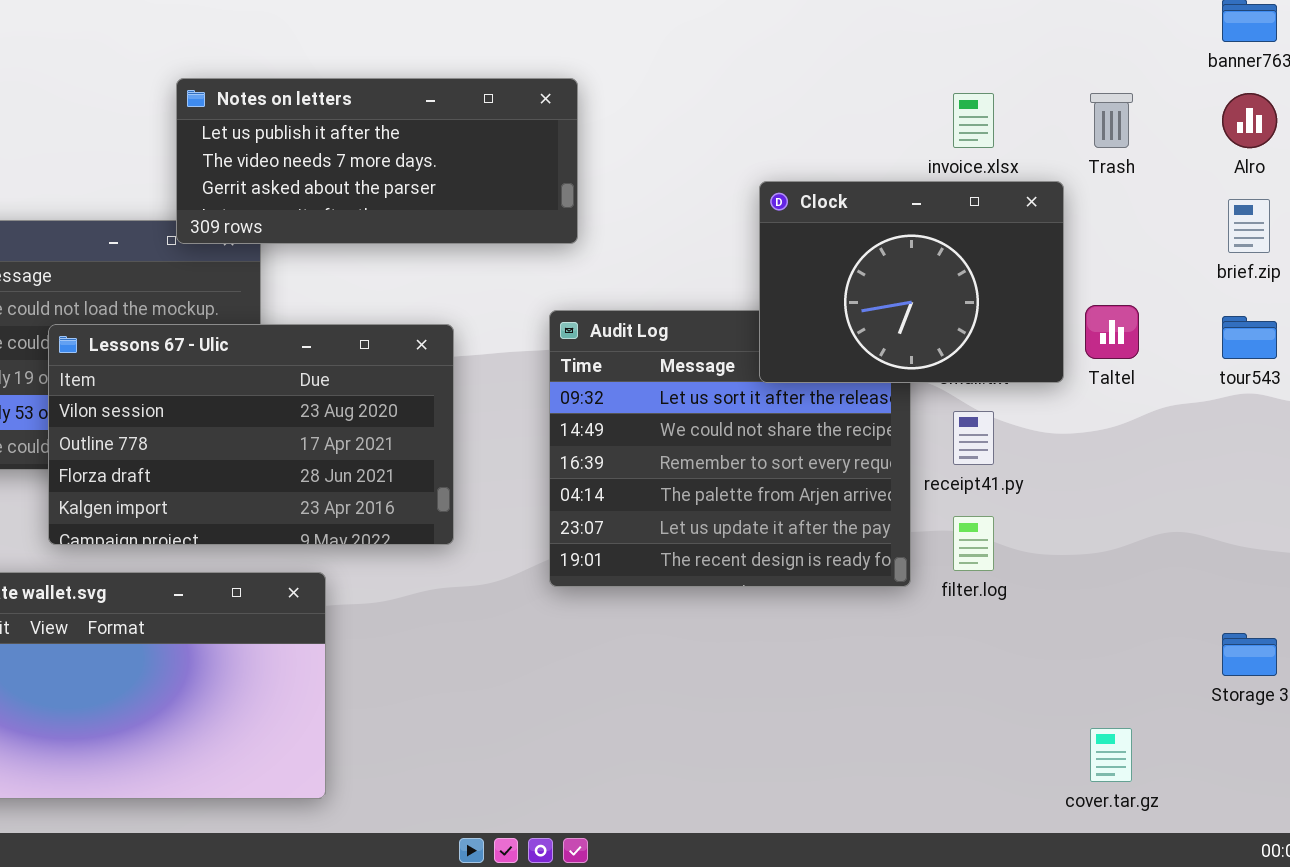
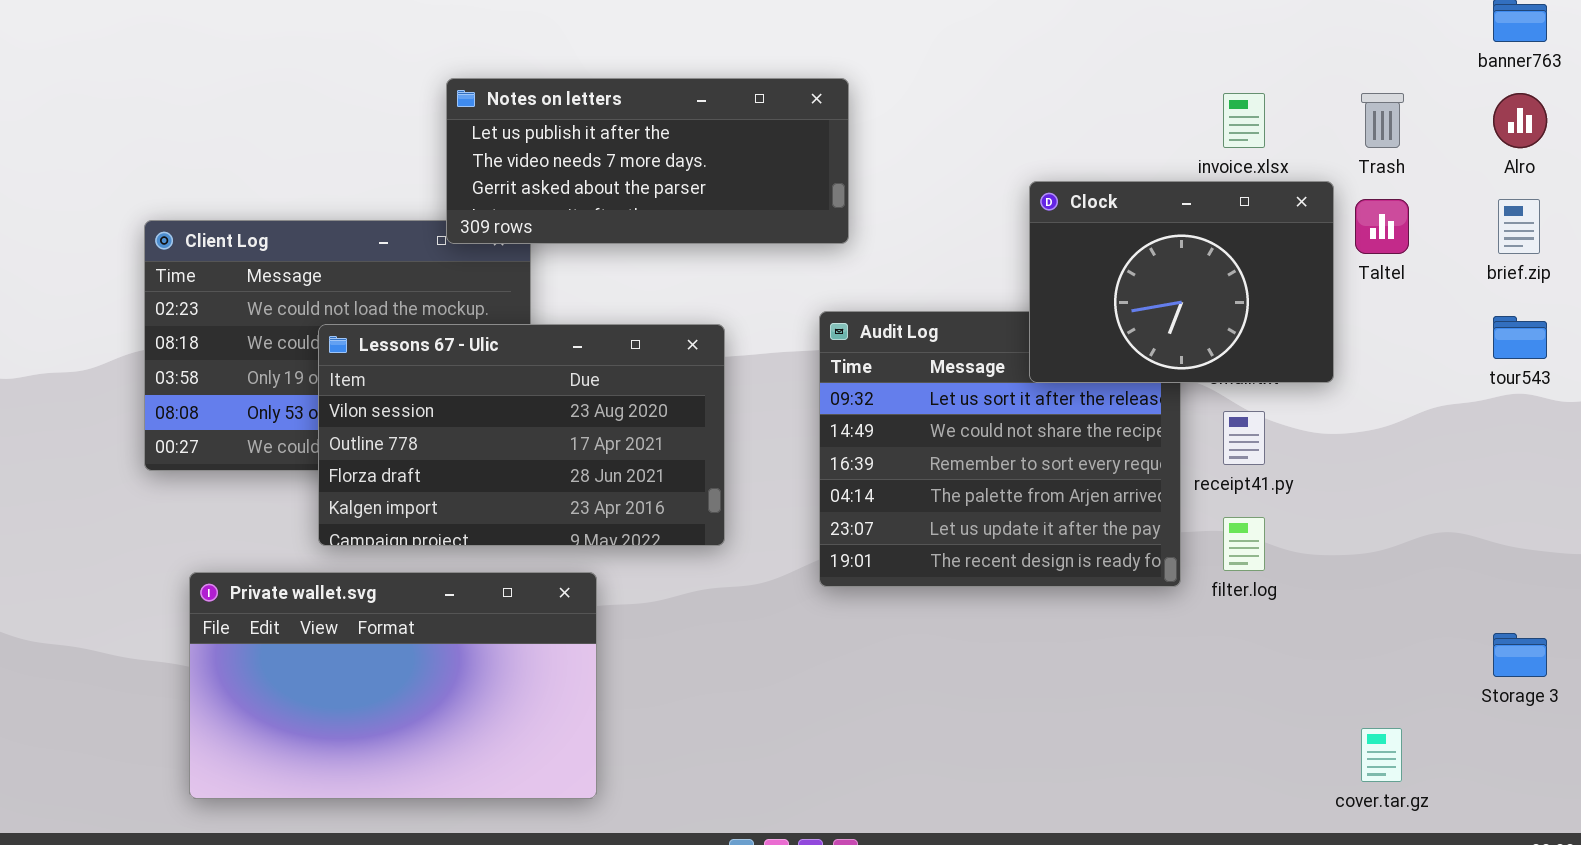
Taltel: [1085,305,1139,359] -> [1355,199,1409,254], moved

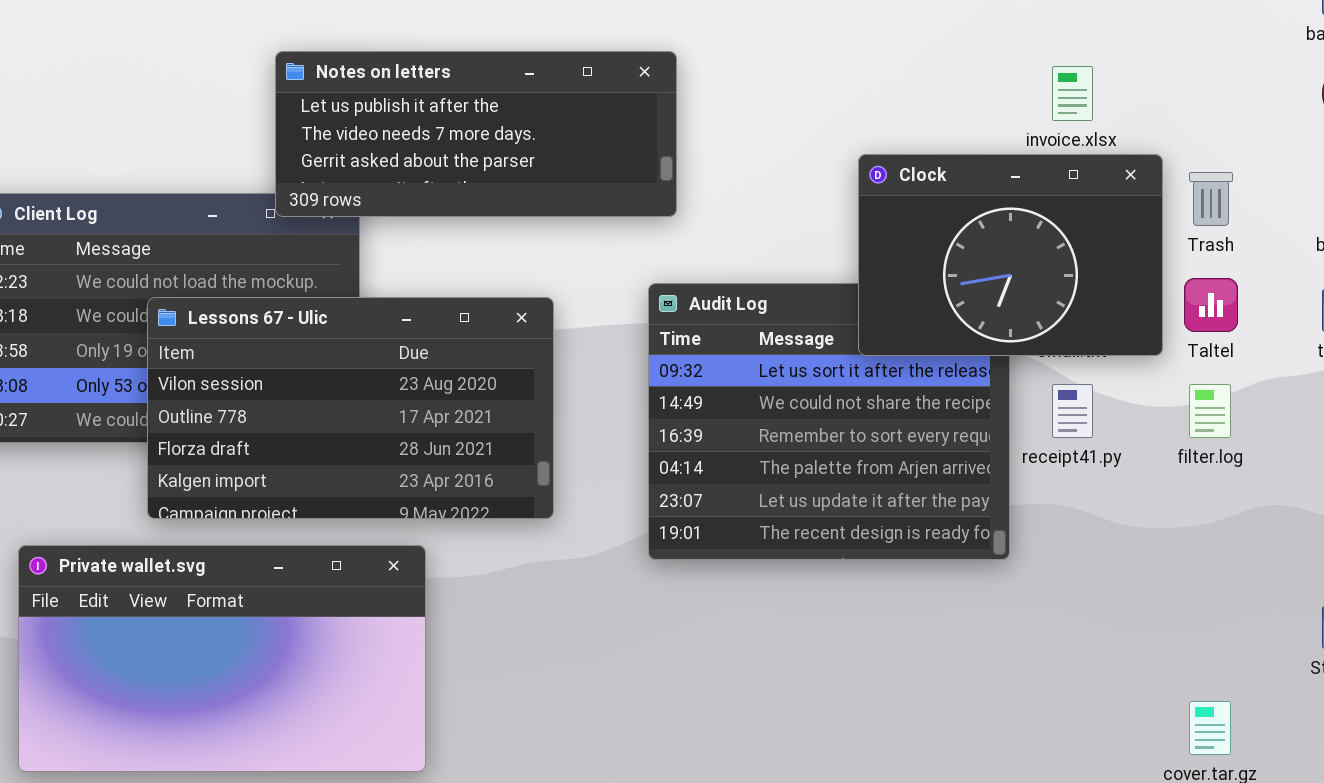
Trash: [1361,93,1404,148] -> [1189,172,1233,226], moved
Taltel: [1355,199,1409,254] -> [1184,278,1238,332], moved
filter.log: [1223,517,1265,571] -> [1189,384,1231,438], moved

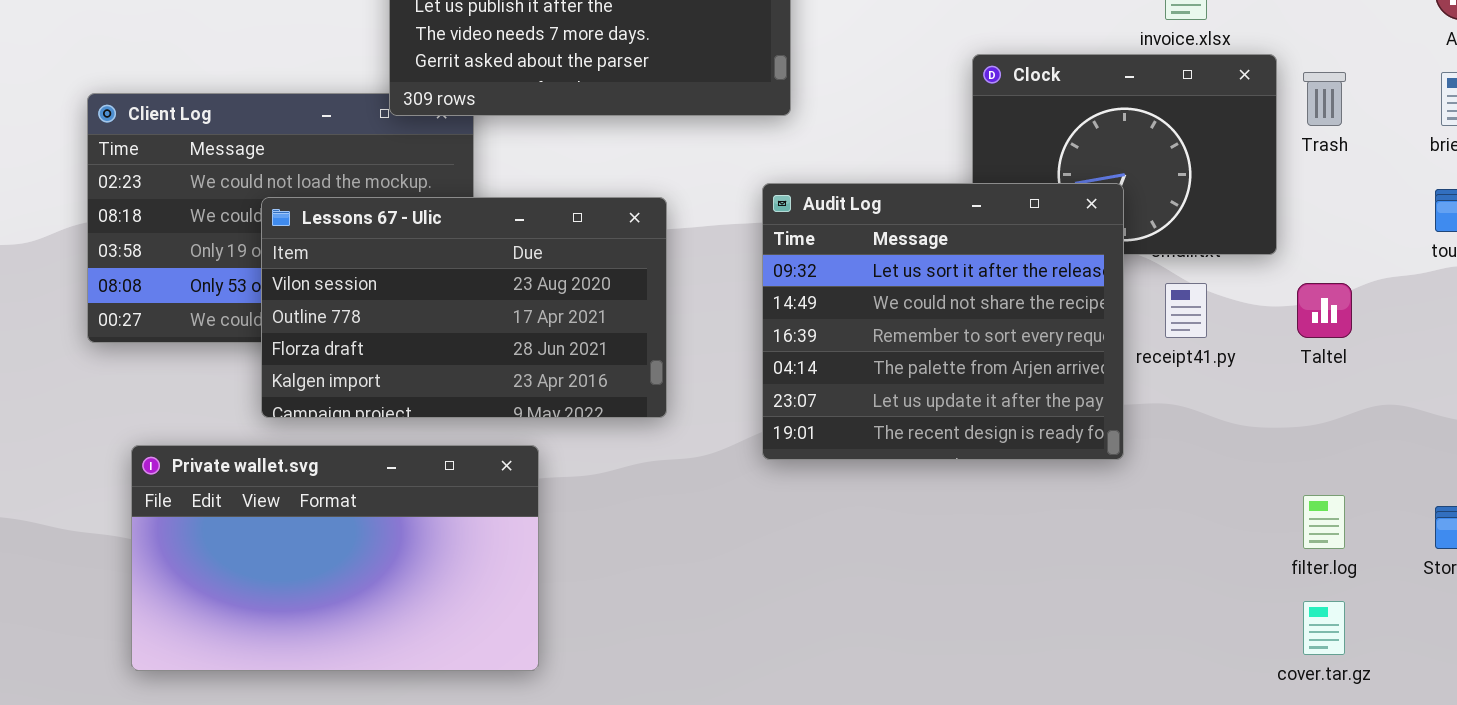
Taltel: [1184,278,1238,332] -> [1297,283,1352,338], moved
Audit Log: [648,283,1010,560] -> [762,183,1124,460], raised
filter.log: [1189,384,1231,438] -> [1303,495,1345,549], moved

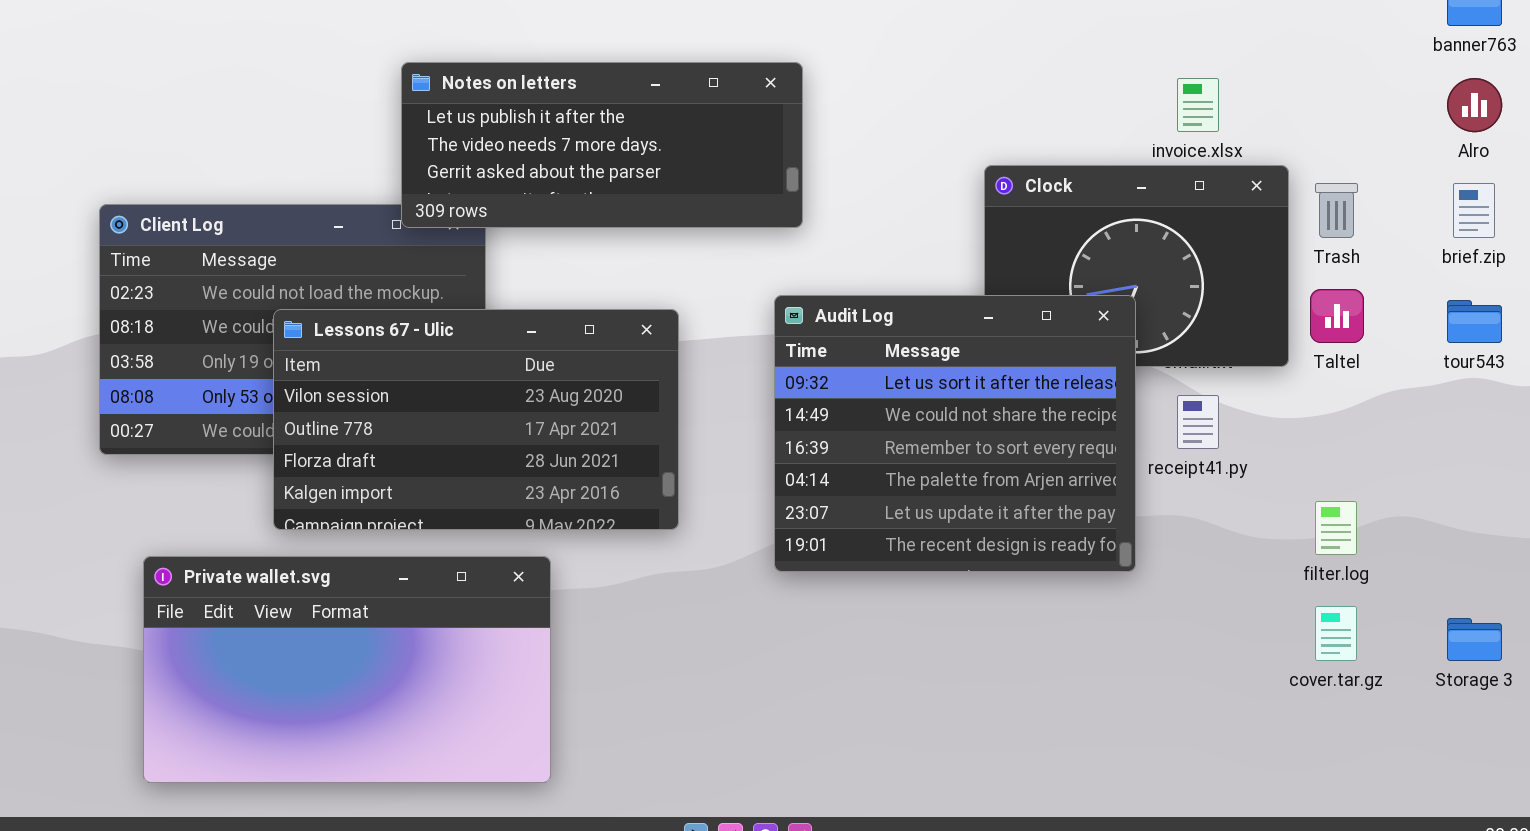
Taltel: [1297,283,1352,338] -> [1310,289,1364,343], moved
filter.log: [1303,495,1345,549] -> [1315,501,1357,555], moved
cover.tar.gz: [1303,601,1345,655] -> [1315,606,1357,661], moved

